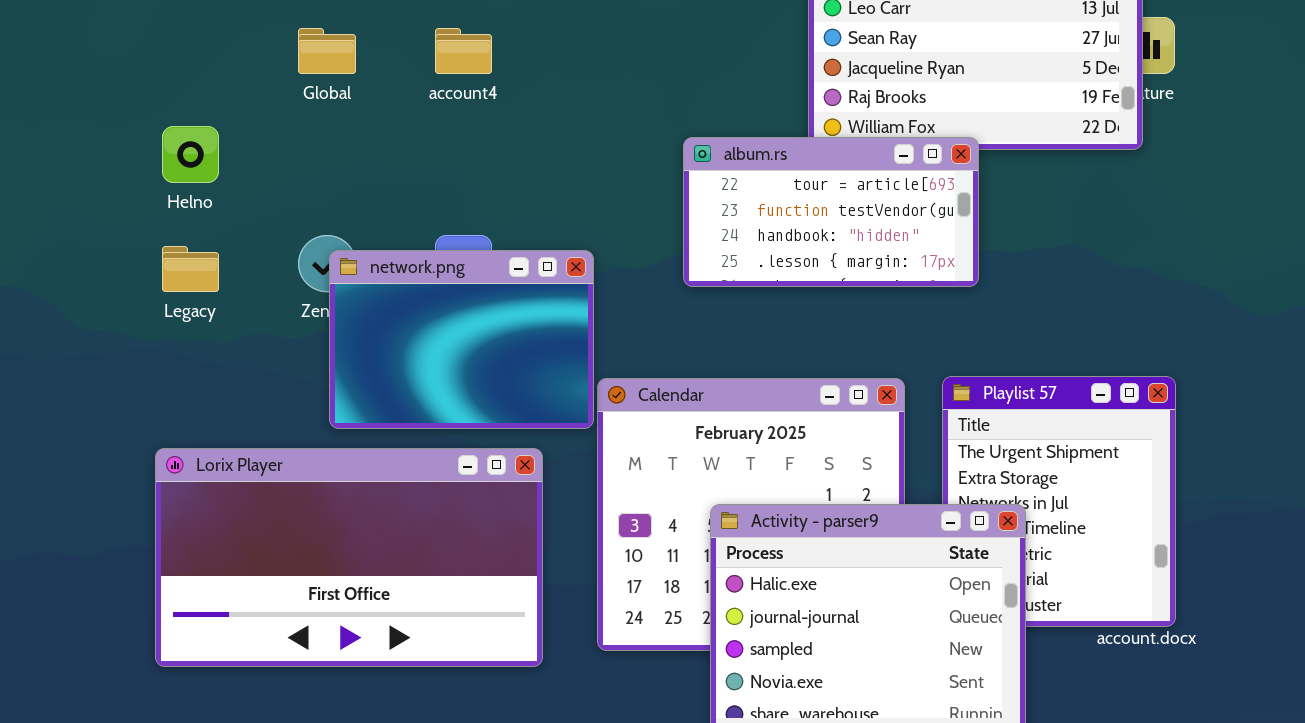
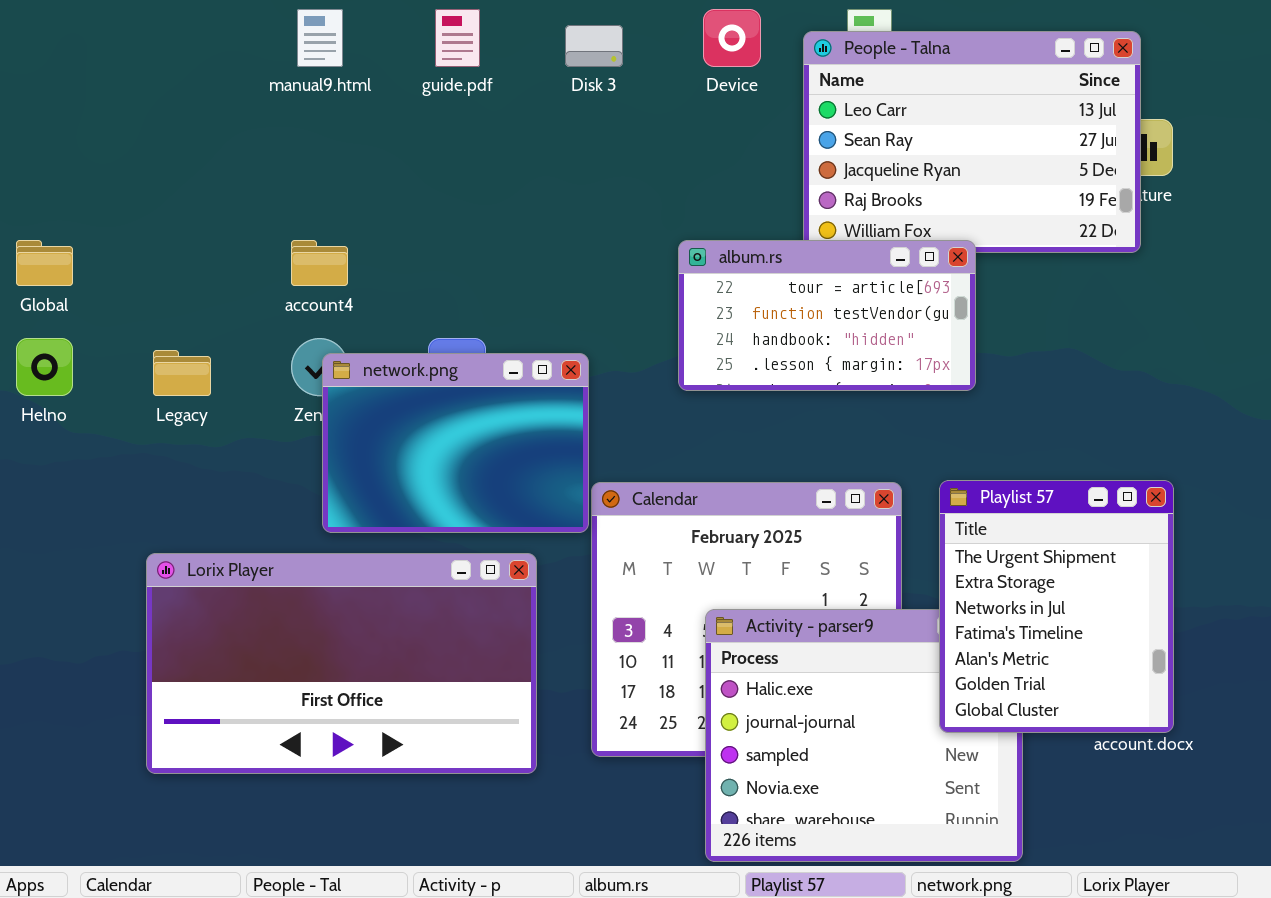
Global: [298,28,356,74] -> [16,240,73,286], moved
account4: [435,28,492,74] -> [291,240,348,286], moved
Helno: [162,126,219,183] -> [16,338,73,396], moved
Playlist 57: [942,376,1176,627] -> [939,480,1174,733], raised

